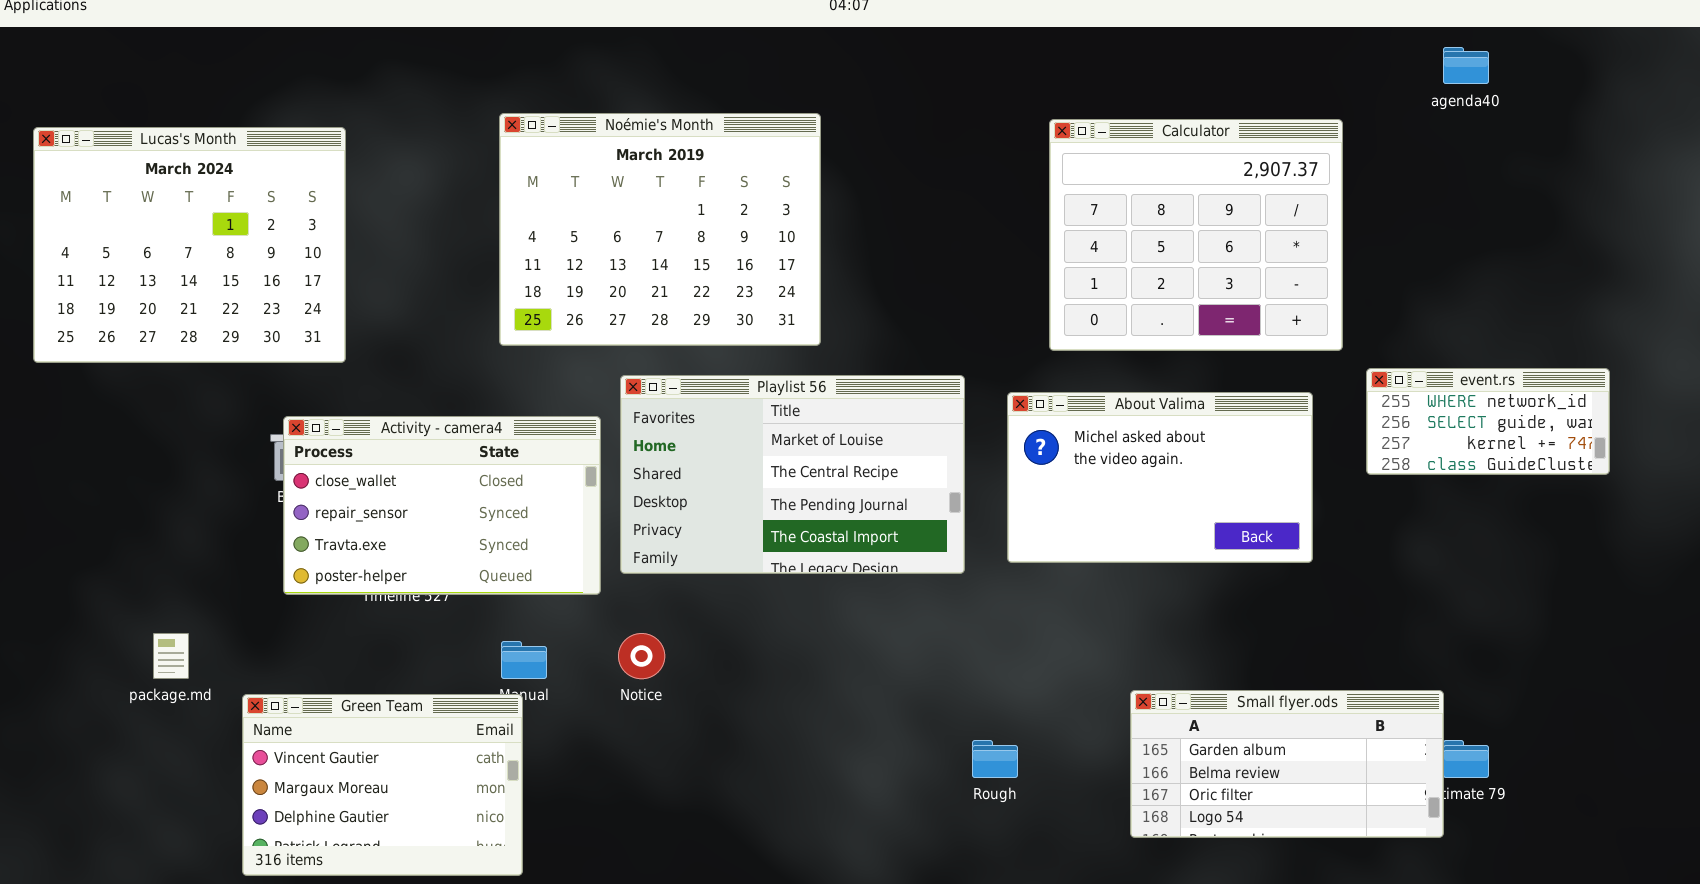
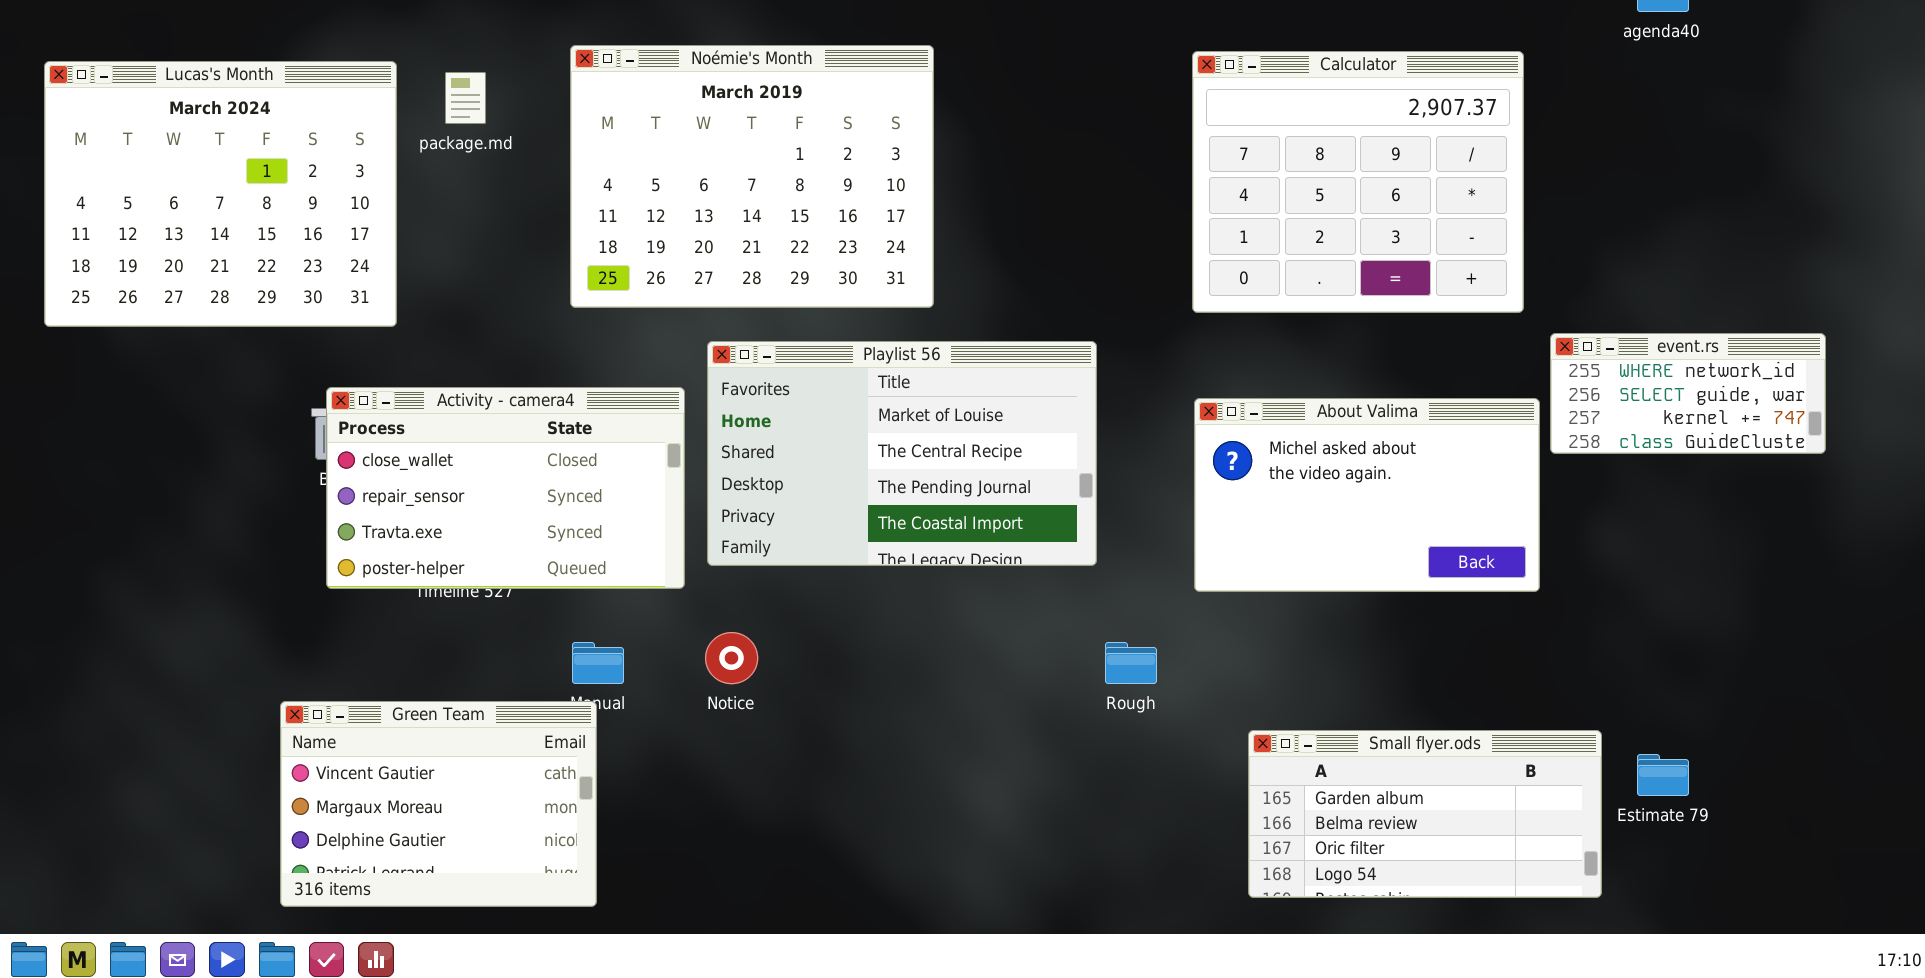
About Valima: [1007,392,1313,563] -> [1194,398,1540,592], moved
package.md: [153,633,189,679] -> [445,72,486,124], moved
Small flyer.ods: [1130,690,1444,838] -> [1248,730,1602,898], moved
Rough: [972,740,1018,778] -> [1105,642,1157,684], moved

